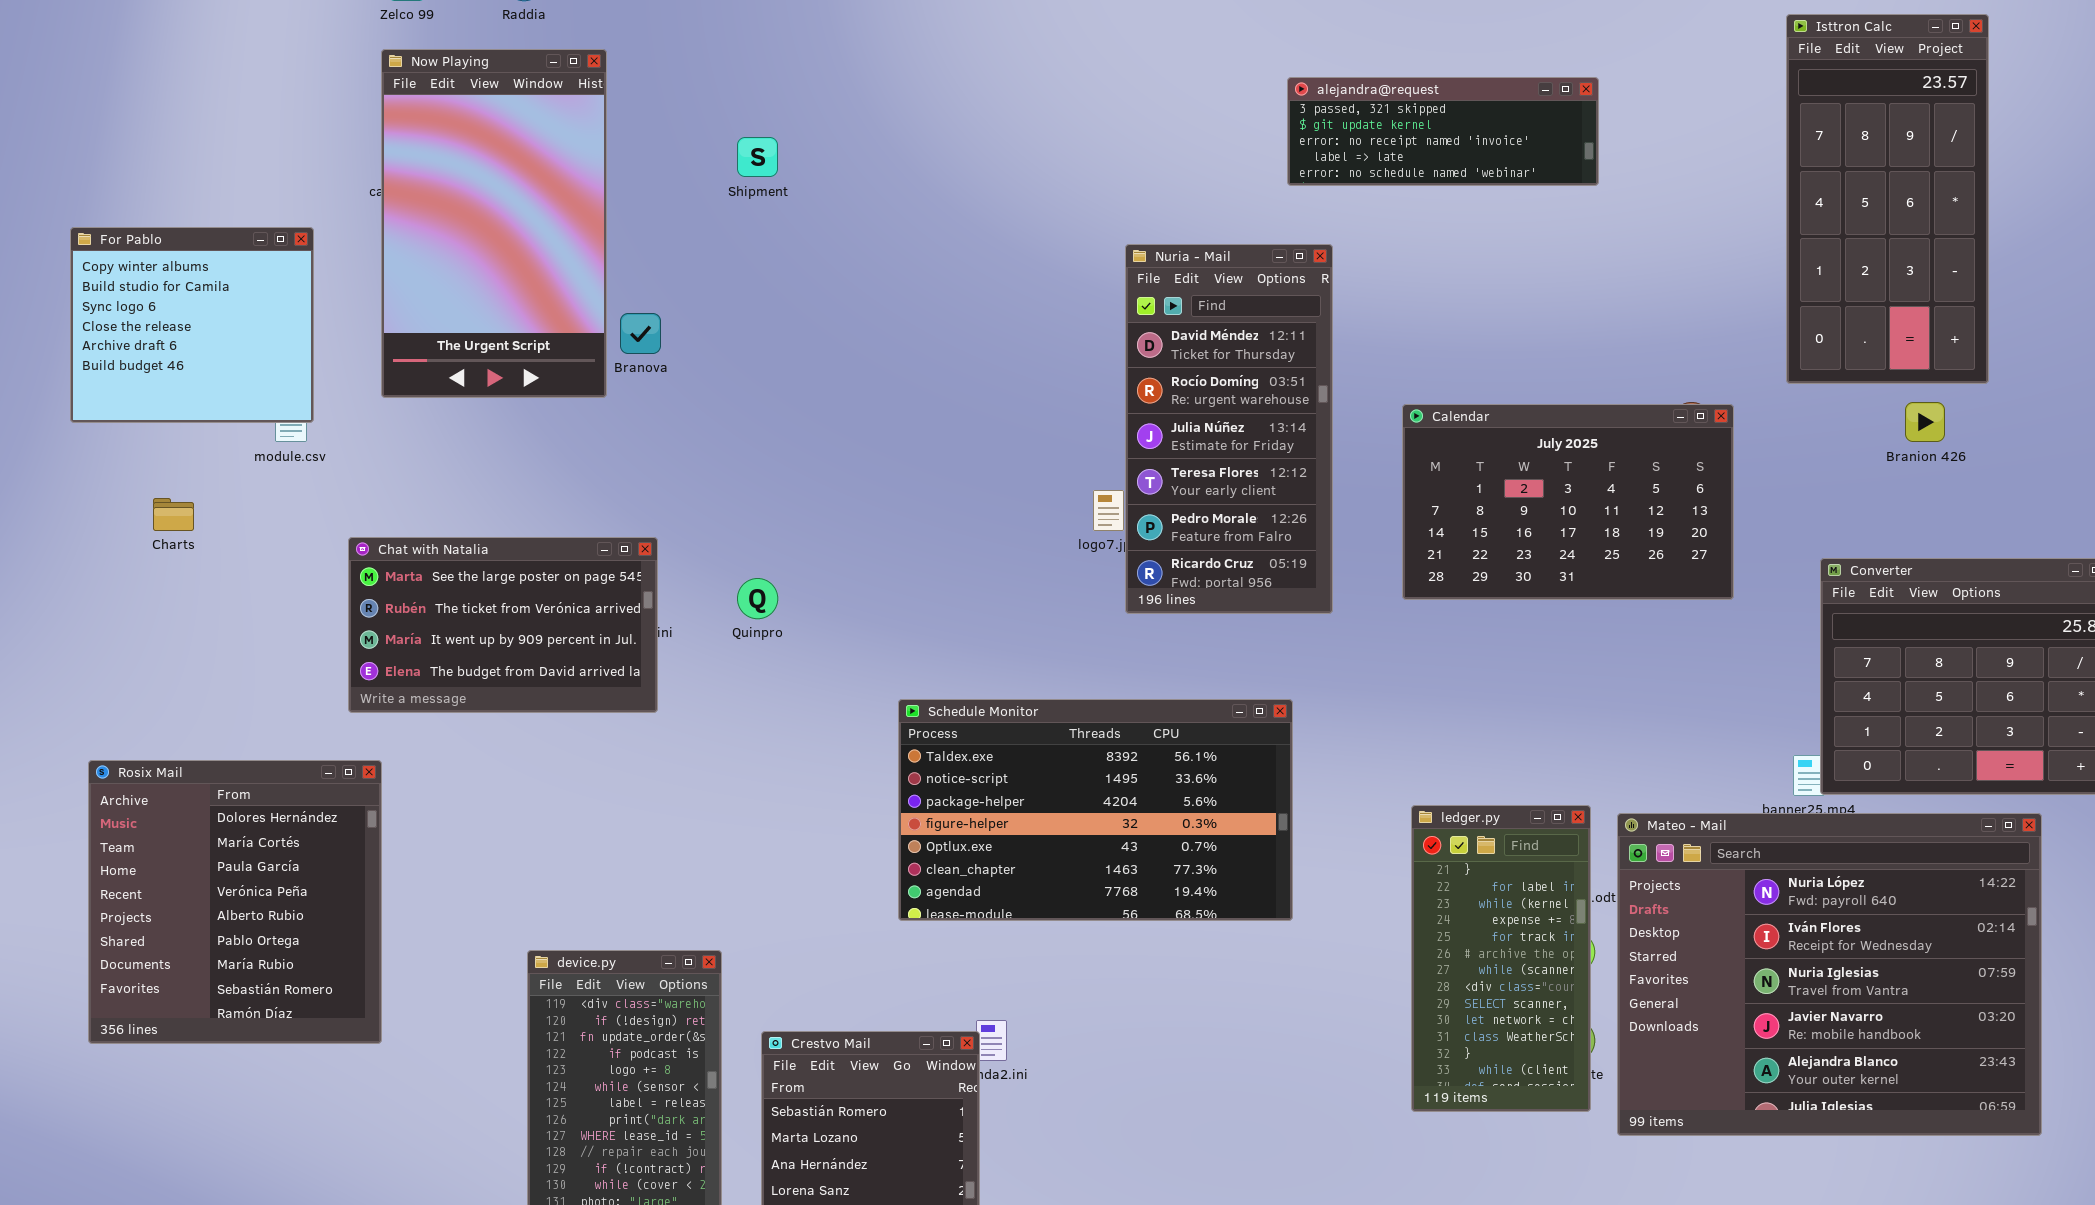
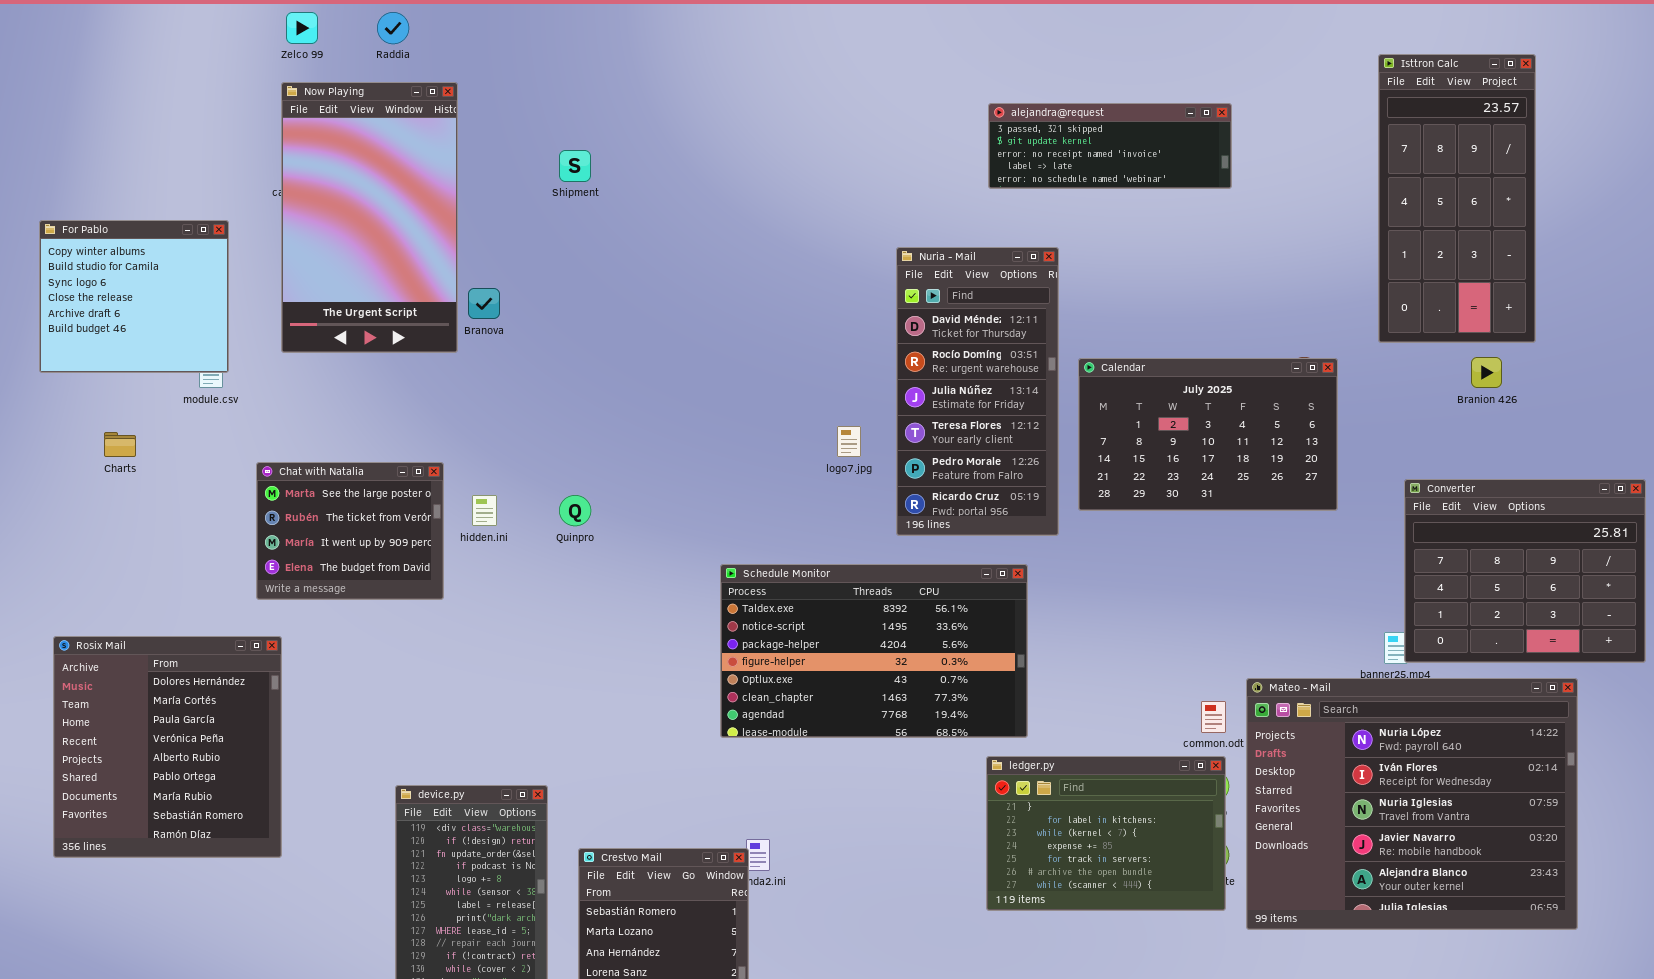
Nuria - Mail: [1125,244,1333,614] -> [896,247,1059,536], moved
Chat with Natalia: [348,537,658,713] -> [256,462,444,600], resized
Schedule Monitor: [898,699,1293,921] -> [720,564,1028,738], moved
ledger.py: [1411,805,1591,1112] -> [986,756,1226,911], resized

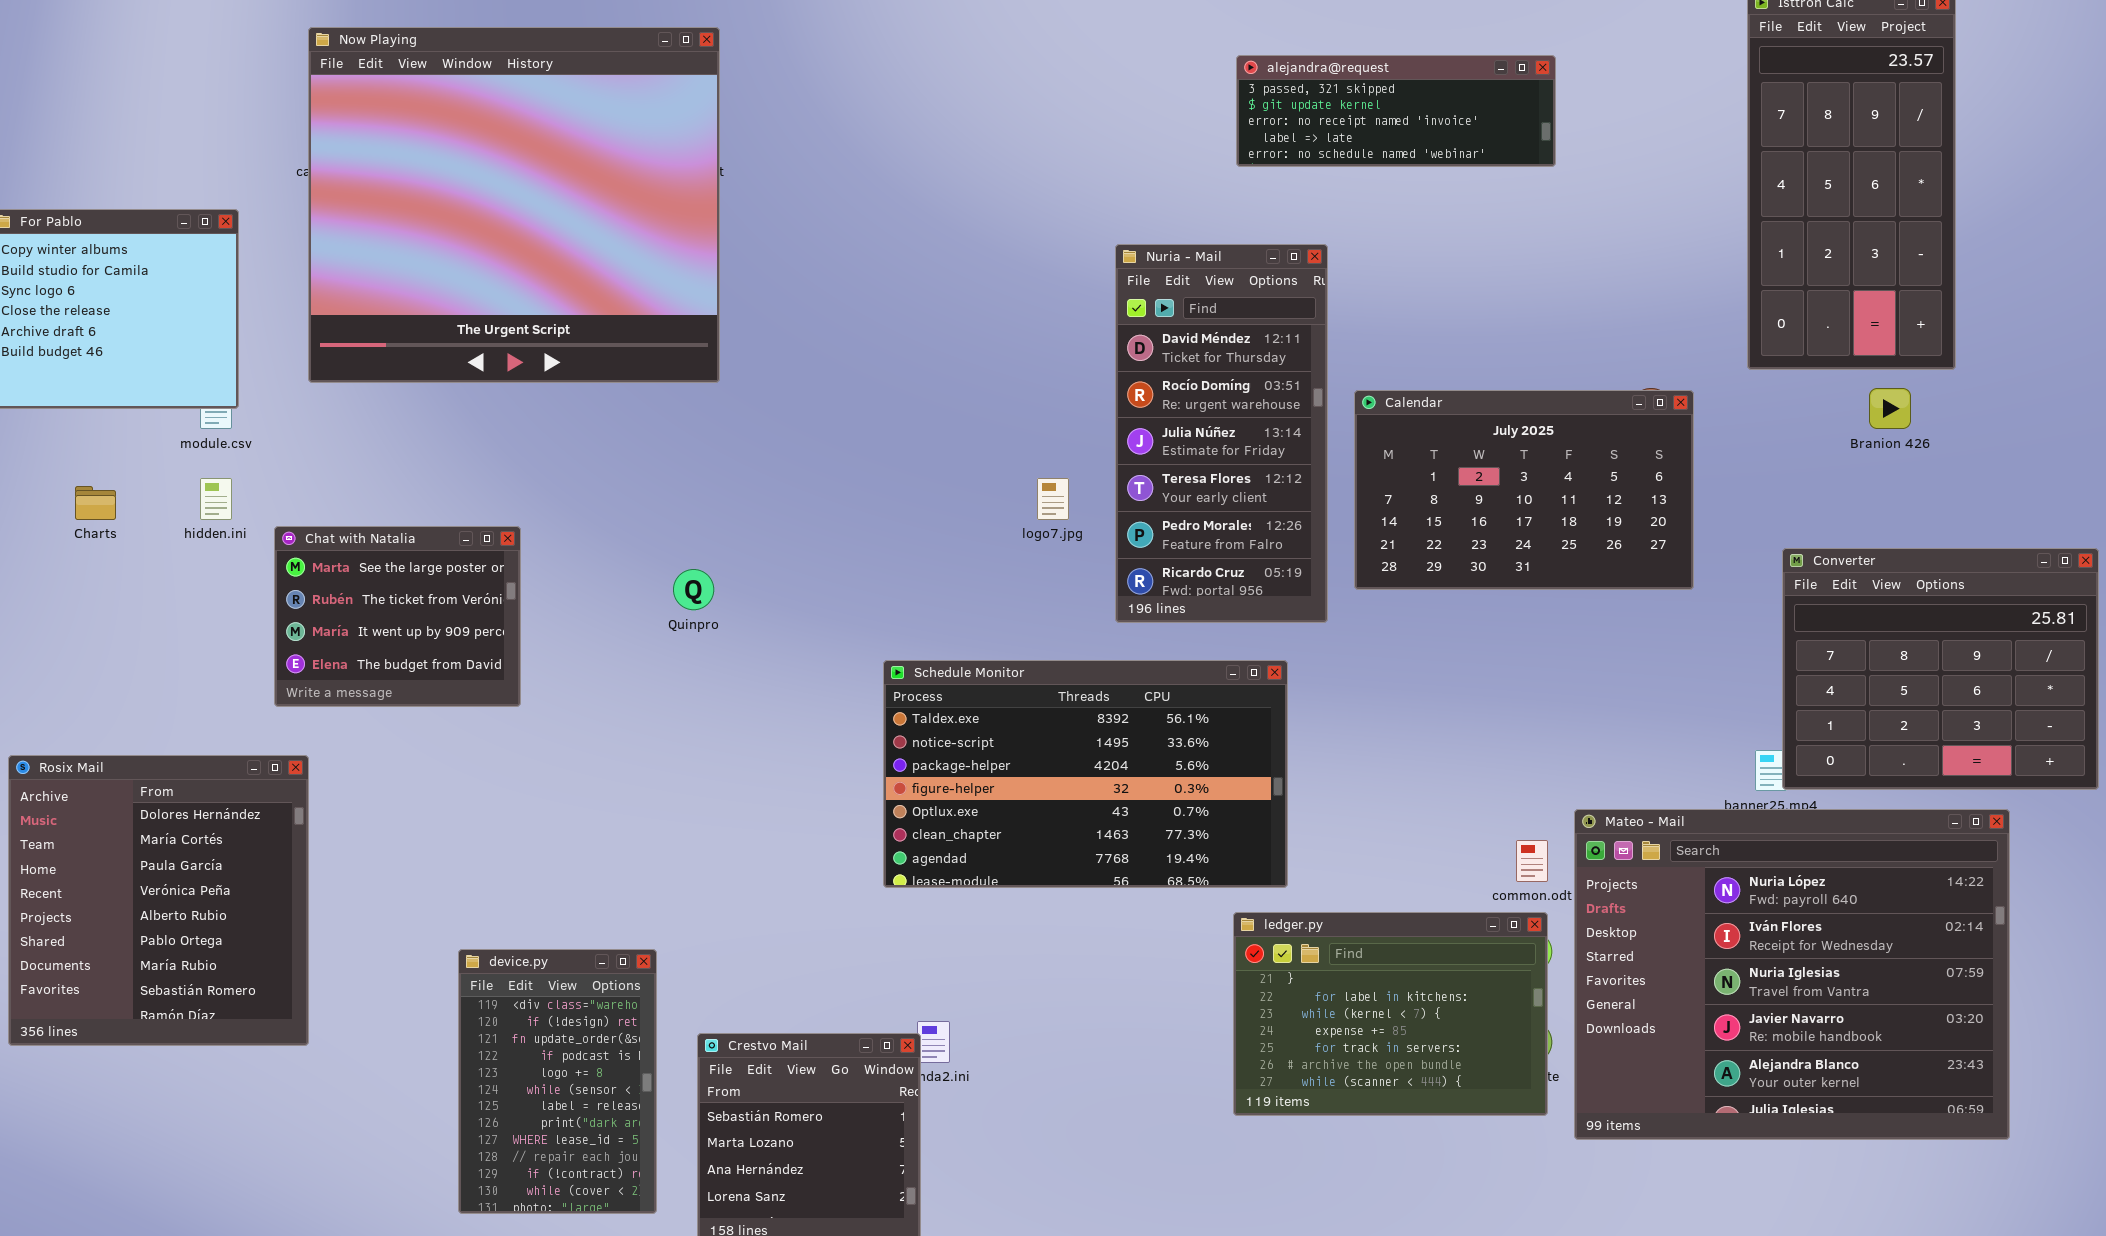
Now Playing: [281,82,458,353] -> [308,27,720,383], resized
hidden.ini: [472,495,497,526] -> [200,478,232,520], moved

